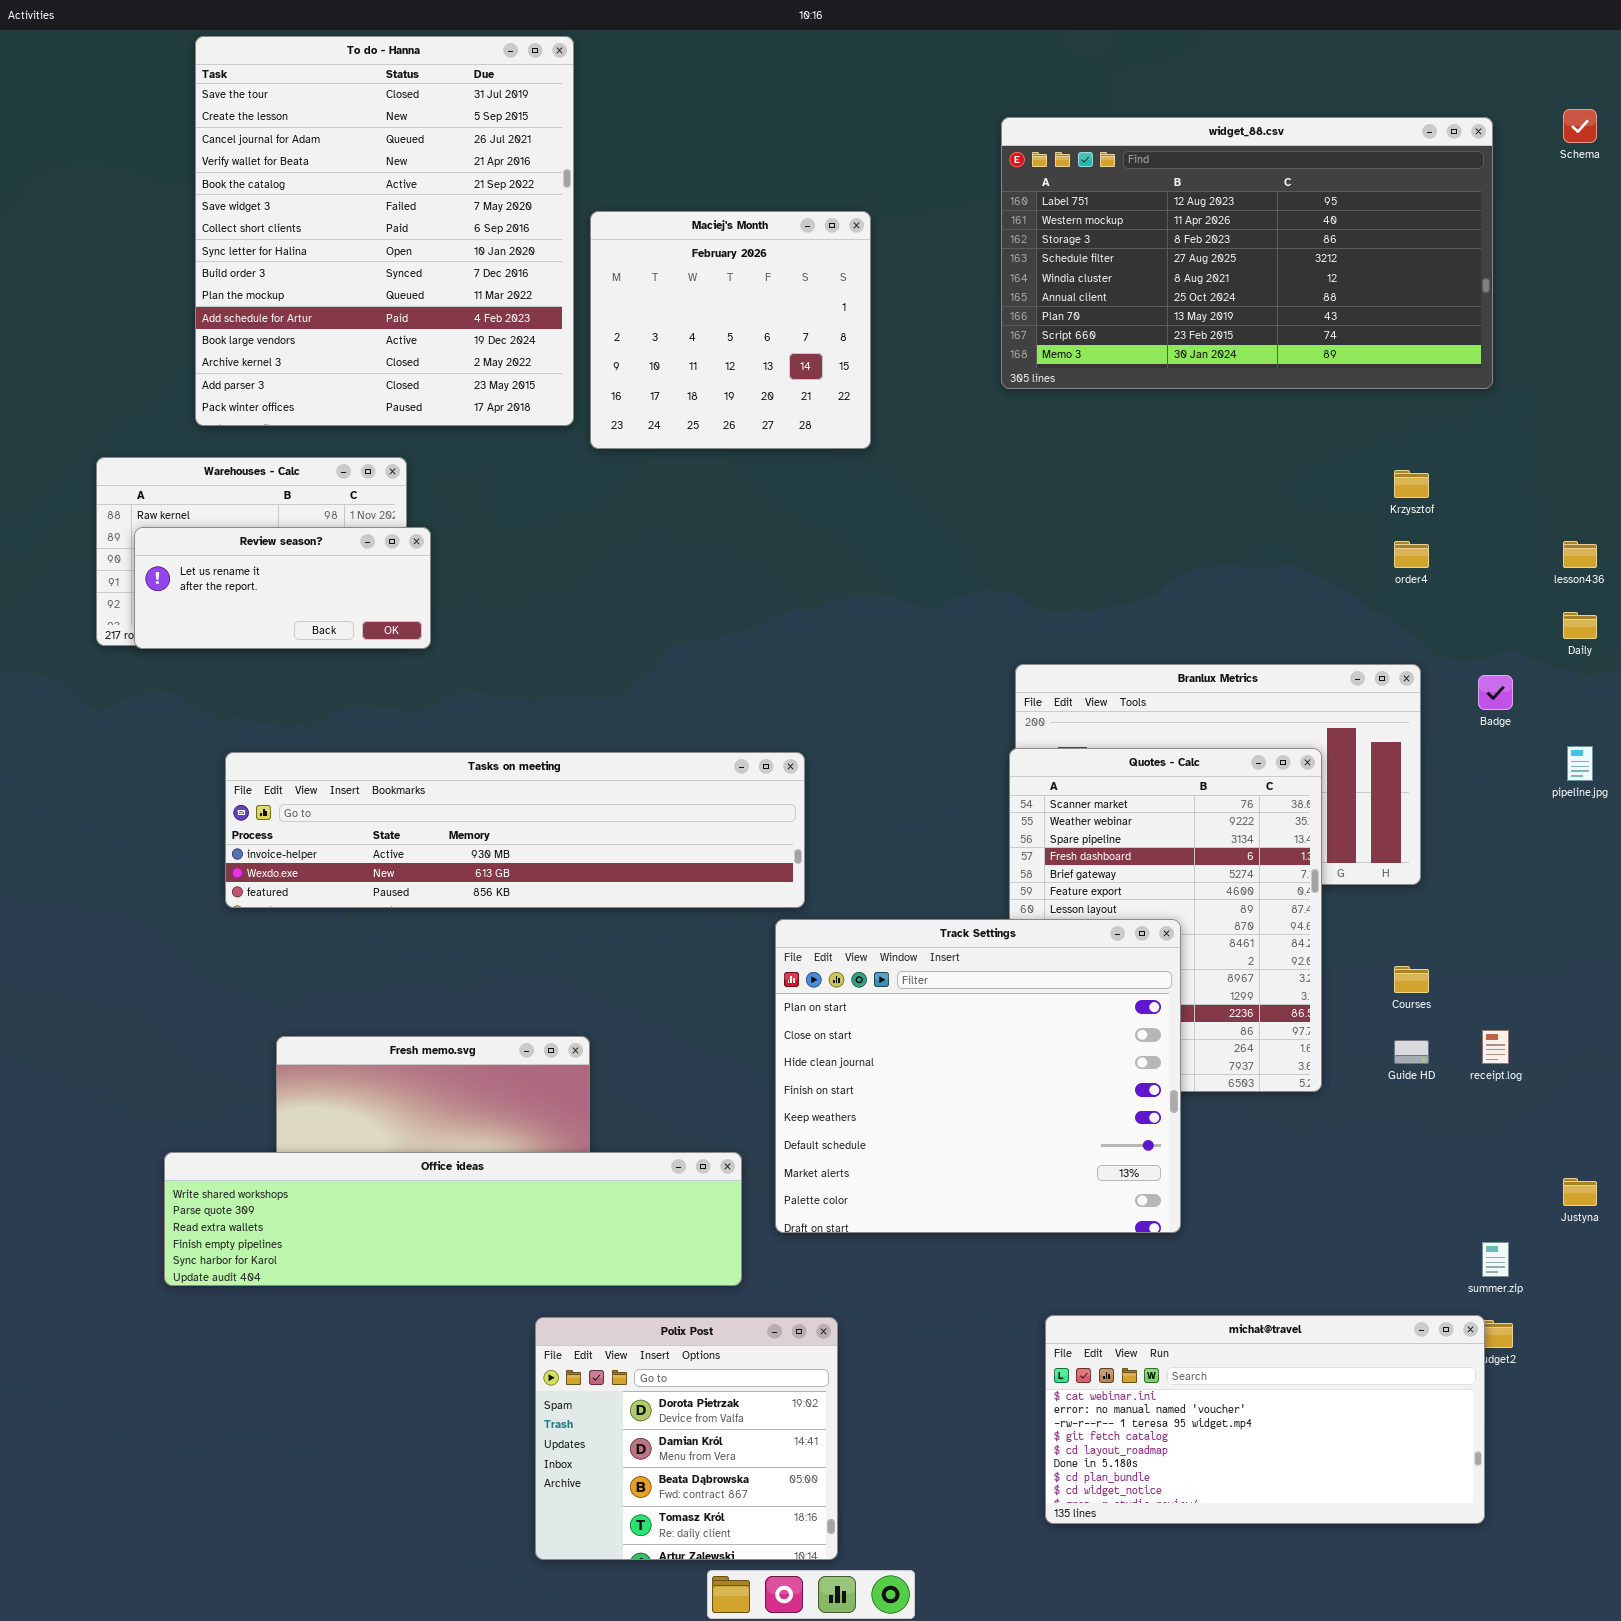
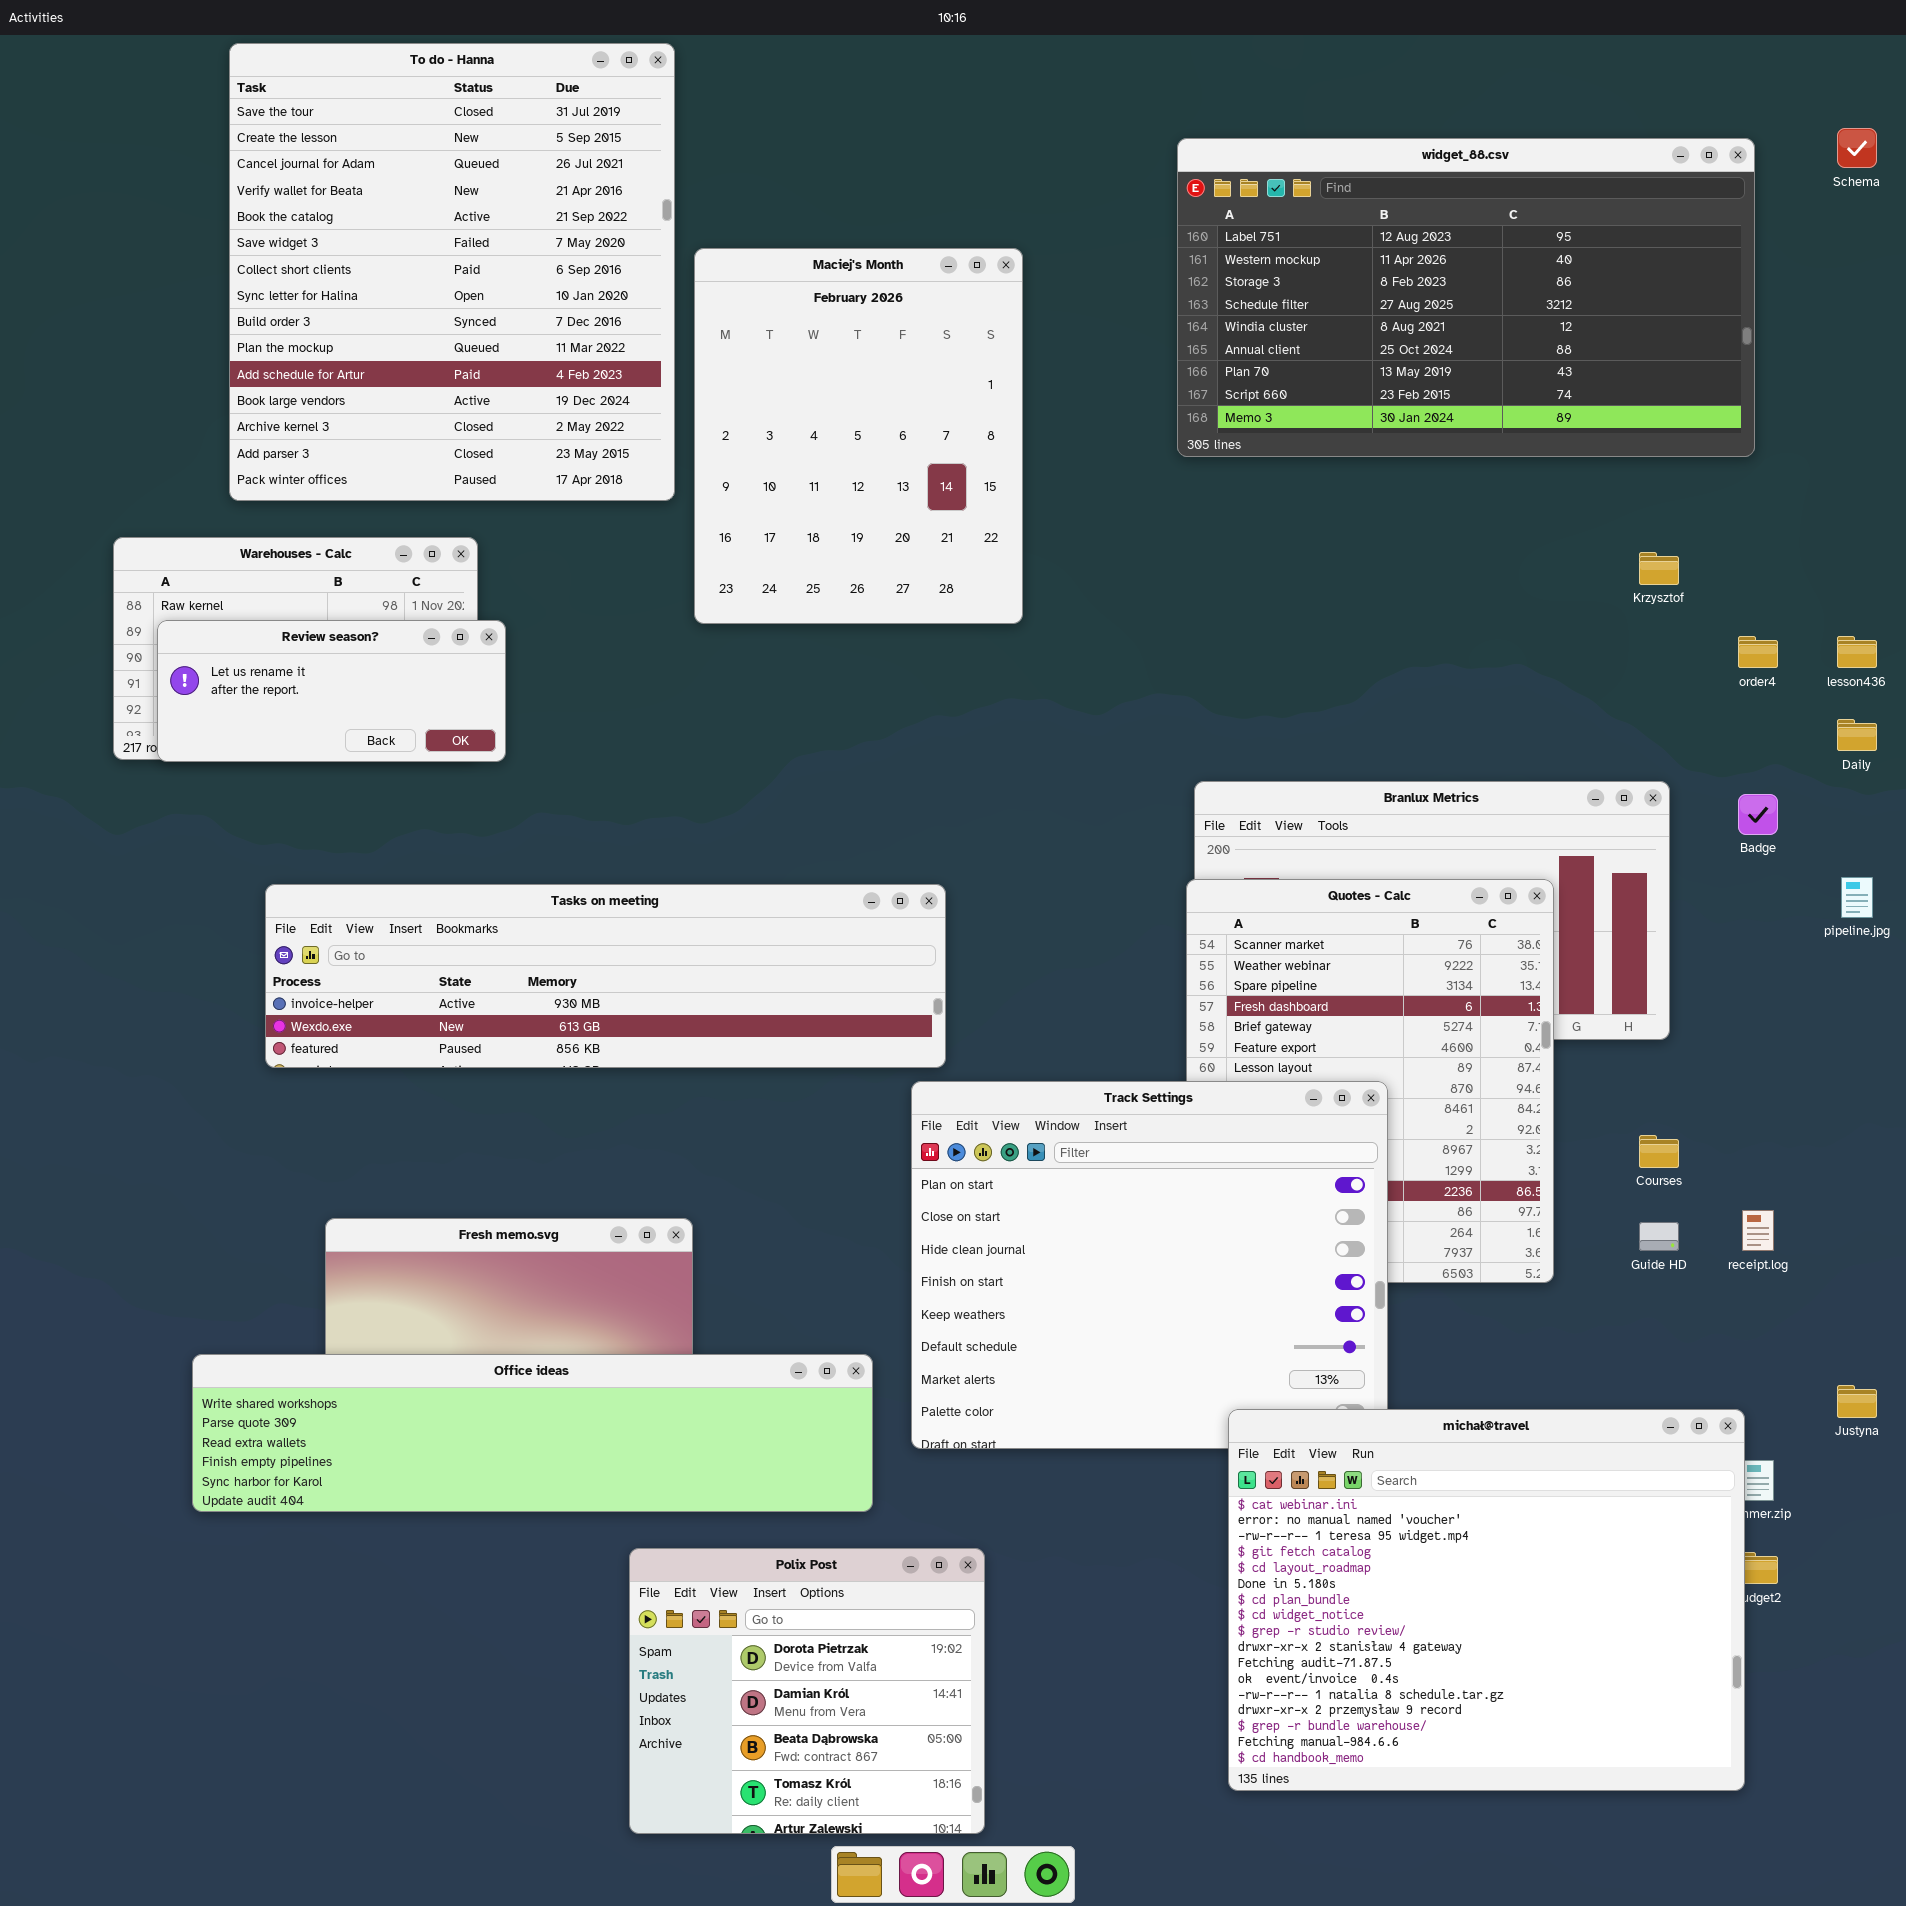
Maciej's Month: [590,211,871,449] -> [694,248,1023,624], resized
order4: [1394,541,1429,568] -> [1738,636,1778,668], moved
michał@travel: [1045,1315,1485,1524] -> [1228,1409,1745,1791], resized

